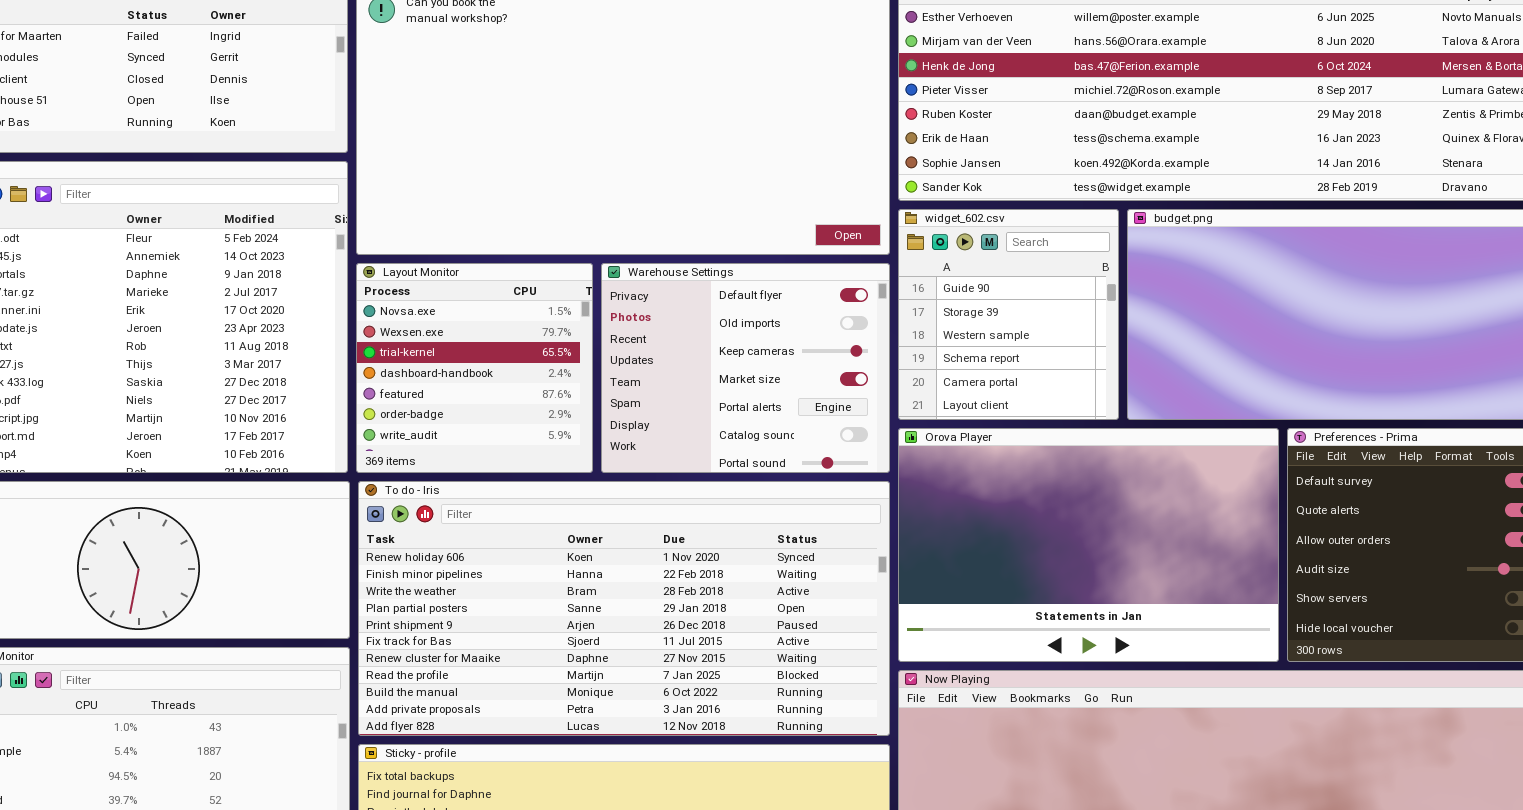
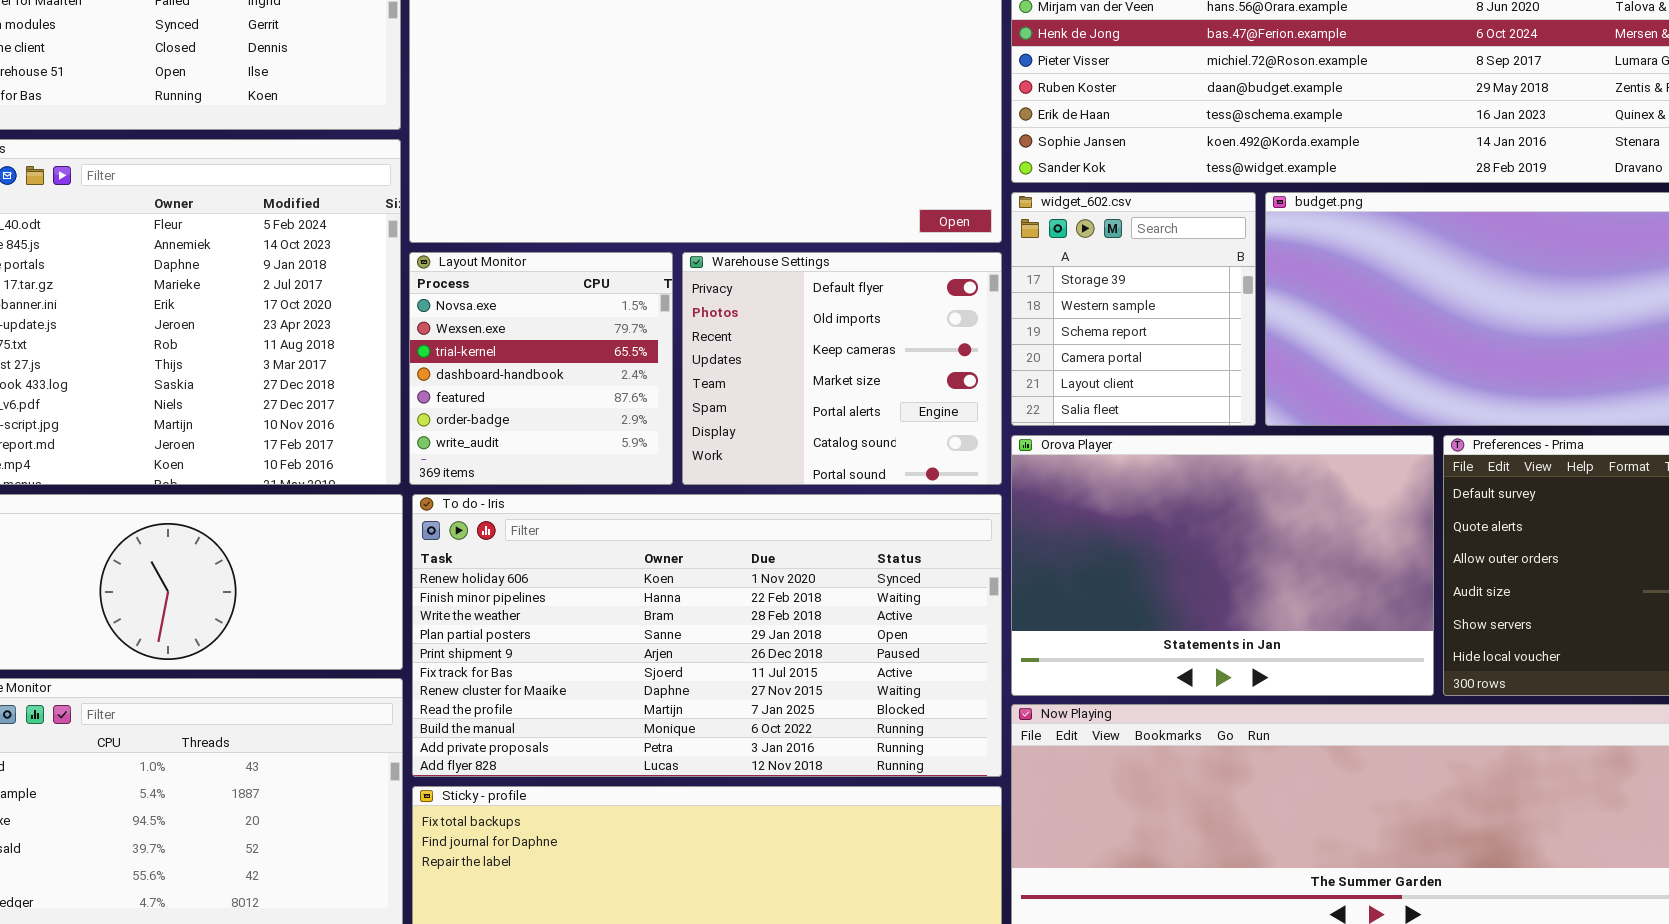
widget_602.csv: [898,209,1119,420] -> [1011,192,1256,426], scrolled down 1 row

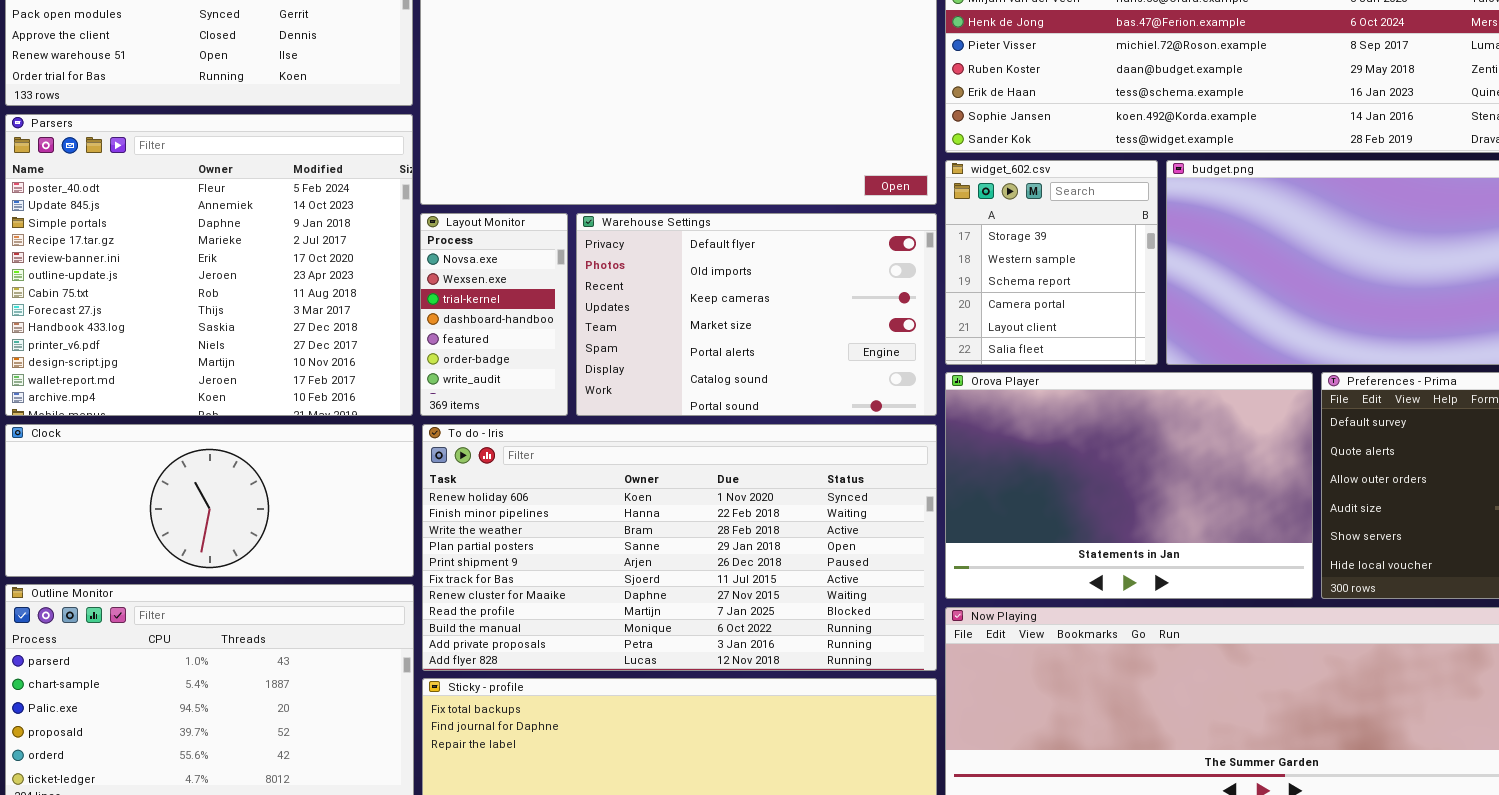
Layout Monitor: [409,252,673,485] -> [420,213,568,416], resized
Warehouse Settings: [682,252,1002,485] -> [576,213,937,416], resized

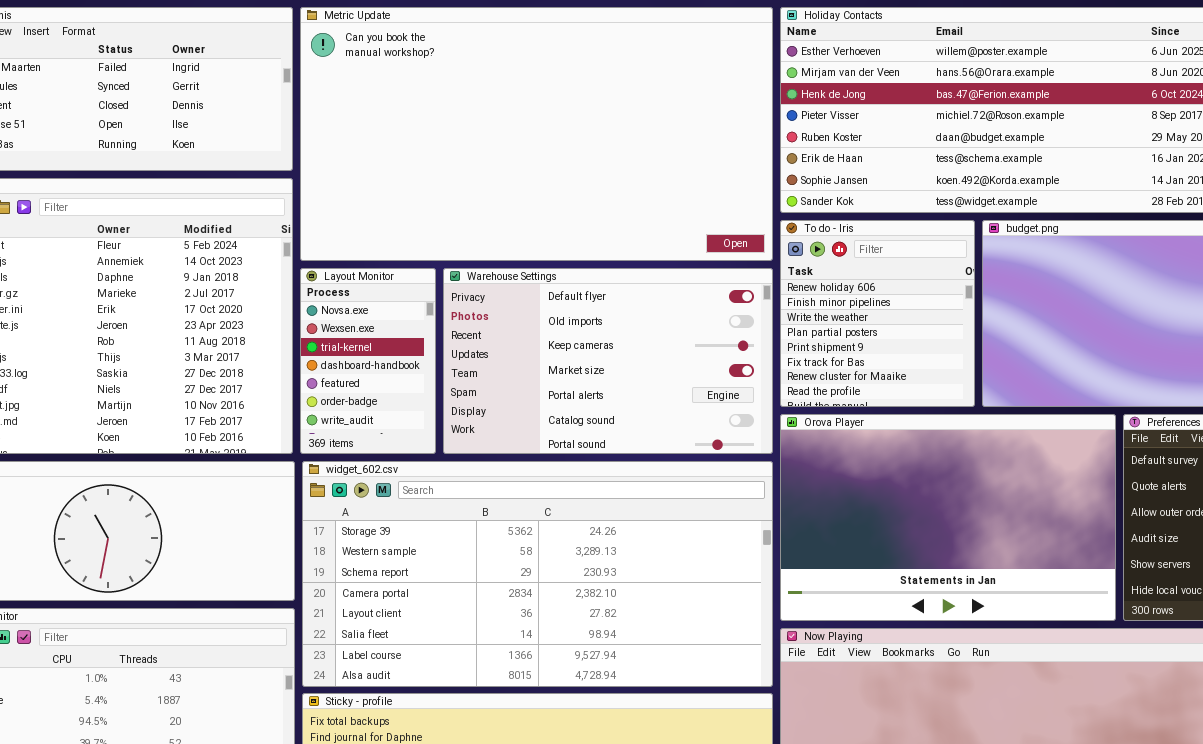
widget_602.csv: [945,160,1158,365] -> [302,461,773,687], moved, resized
To do - Iris: [422,424,937,671] -> [780,220,975,407], moved, resized

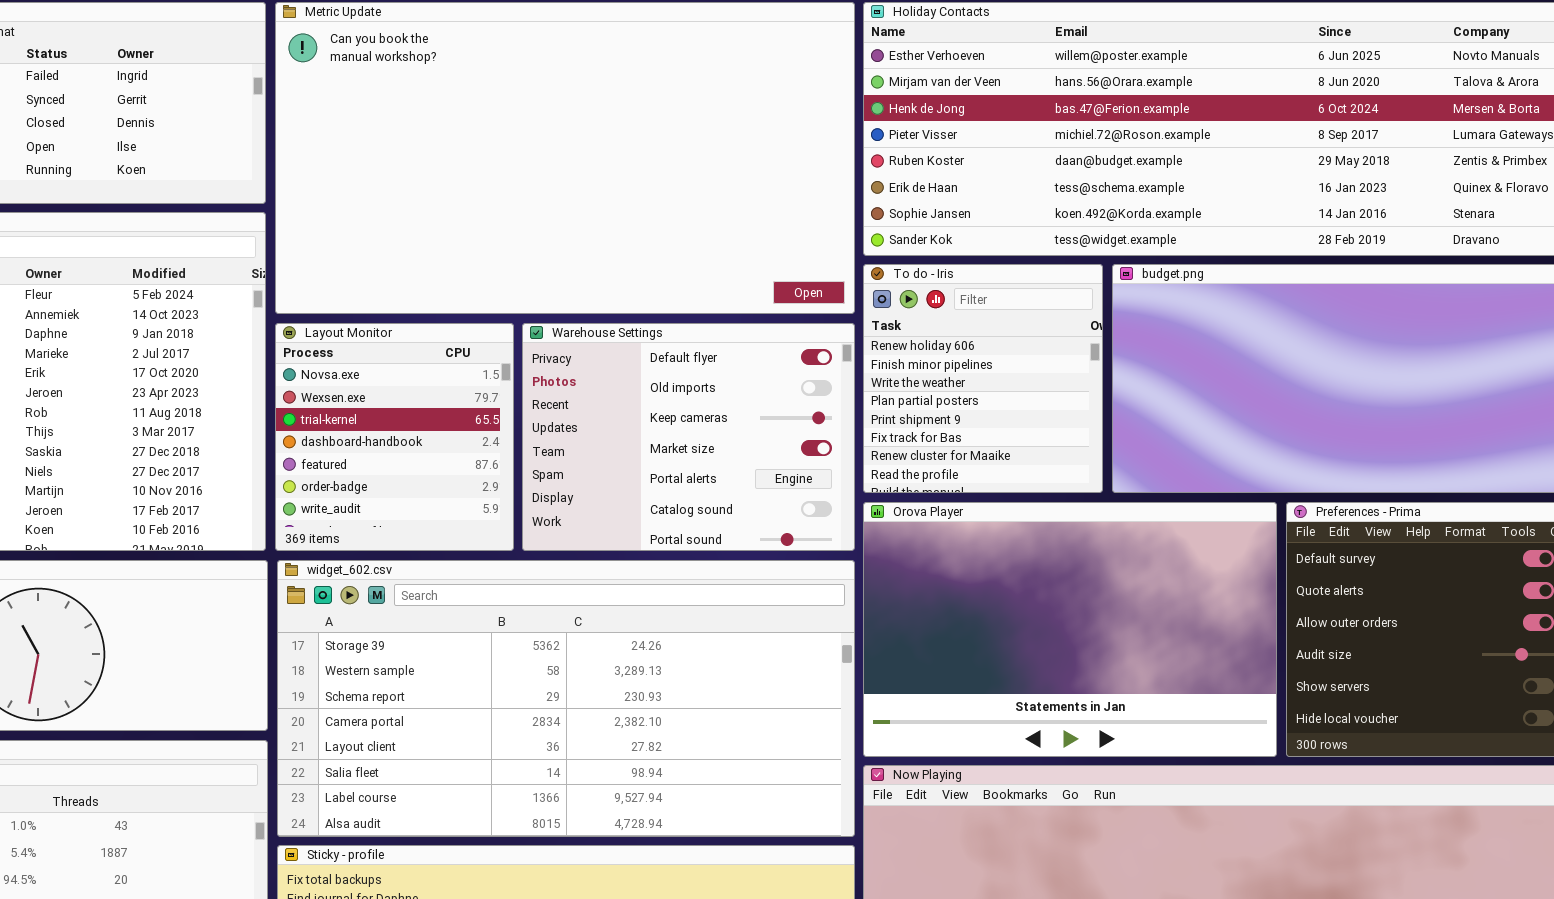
Layout Monitor: [300,268,436,454] -> [275,323,514,551], resized
Warehouse Settings: [443,268,773,454] -> [522,323,855,551], resized

